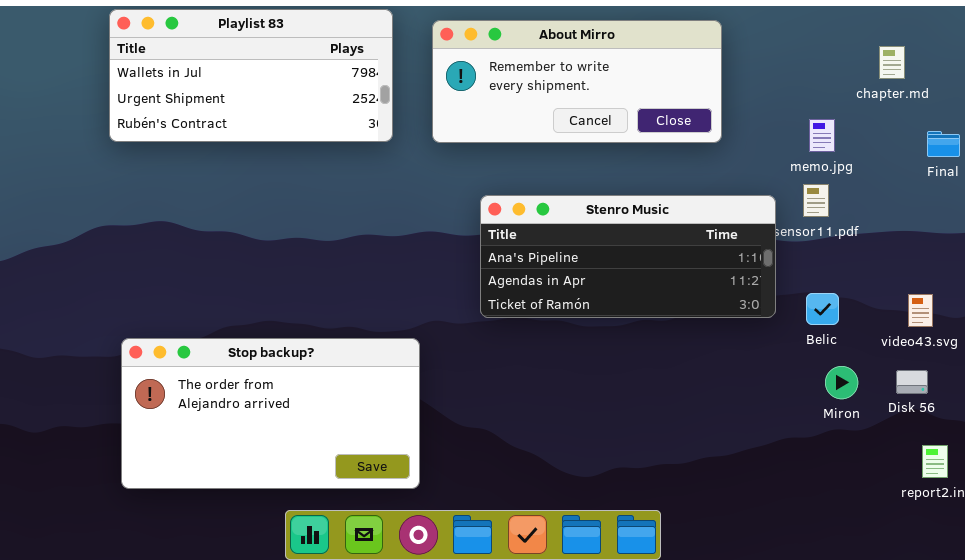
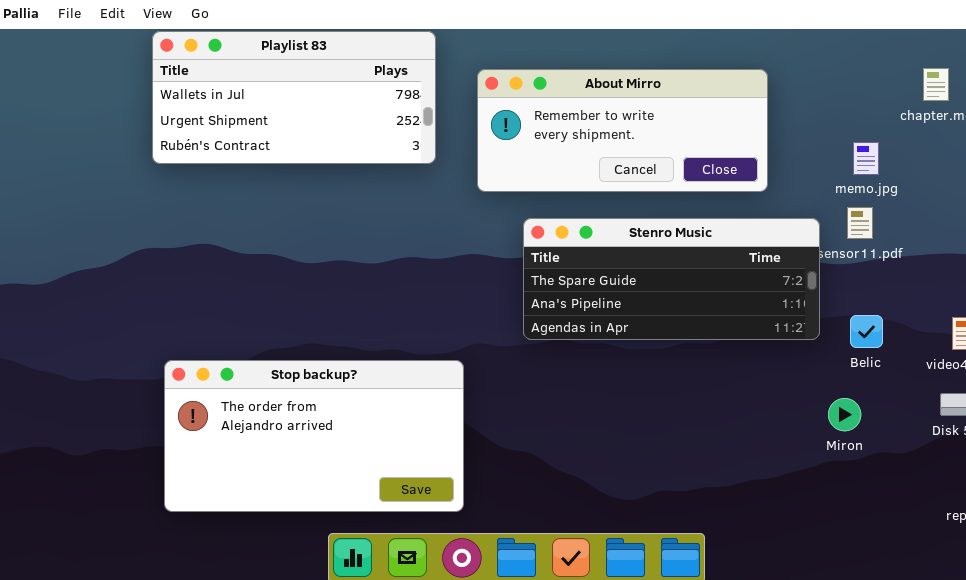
About Mirro: [432,20,722,143] -> [477,69,768,192], moved
Stenro Music: [480,195,776,318] -> [523,218,820,340], scrolled up 1 row
Miron: [825,366,858,399] -> [828,398,861,431], moved

